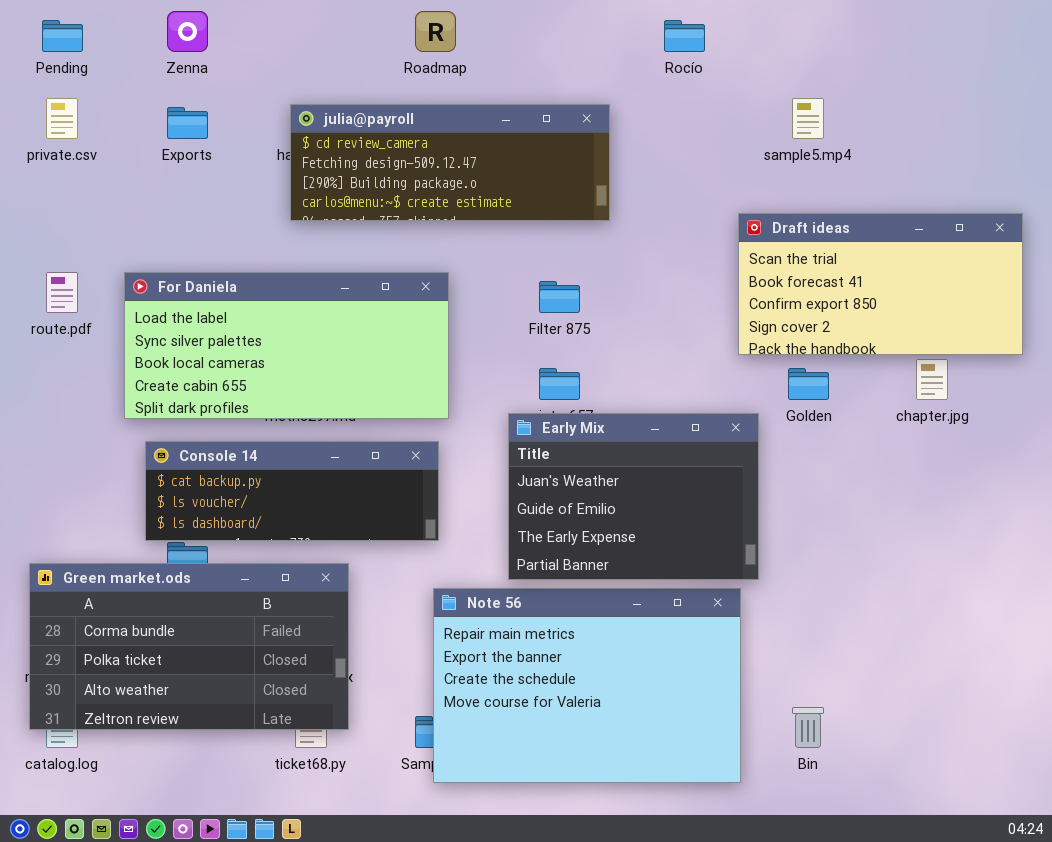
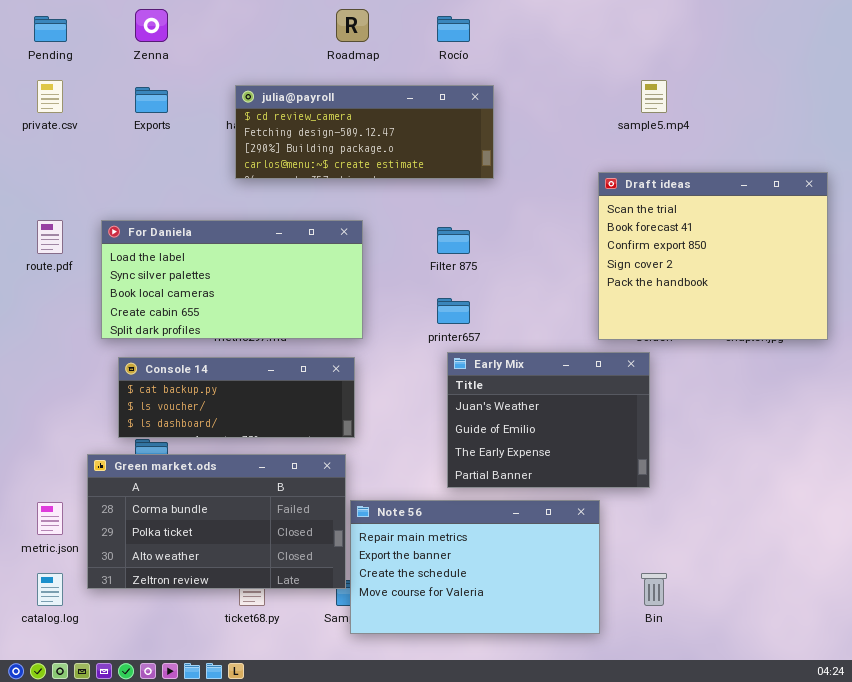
Rocío: [664,20,705,52] -> [437,16,470,42], moved
Draft ideas: [738,213,1023,355] -> [598,172,828,340], resized
Early Mix: [508,413,759,580] -> [447,352,650,488], moved
Green market.ods: [29,563,349,730] -> [87,454,346,589], moved
Note 56: [433,588,741,783] -> [350,500,600,634], resized

